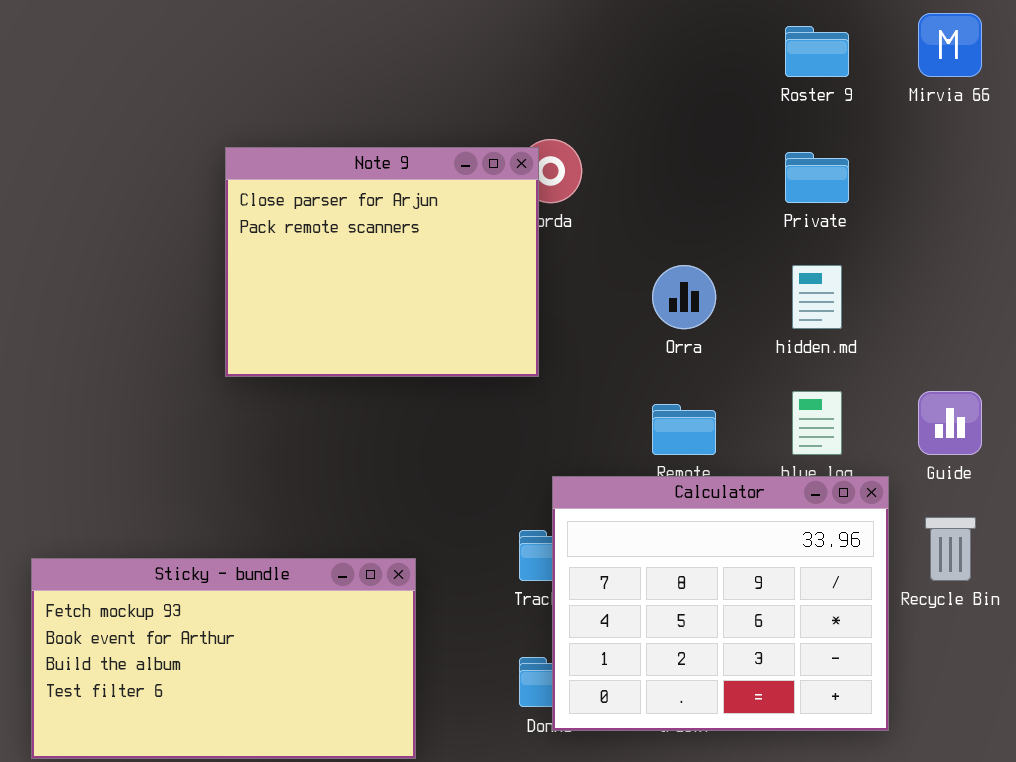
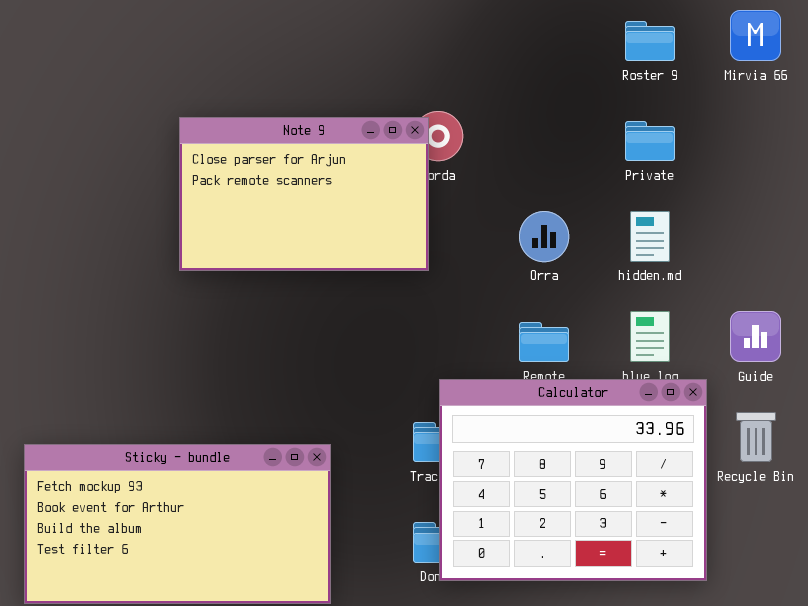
Note 9: [225,147,539,377] -> [179,117,429,271], resized

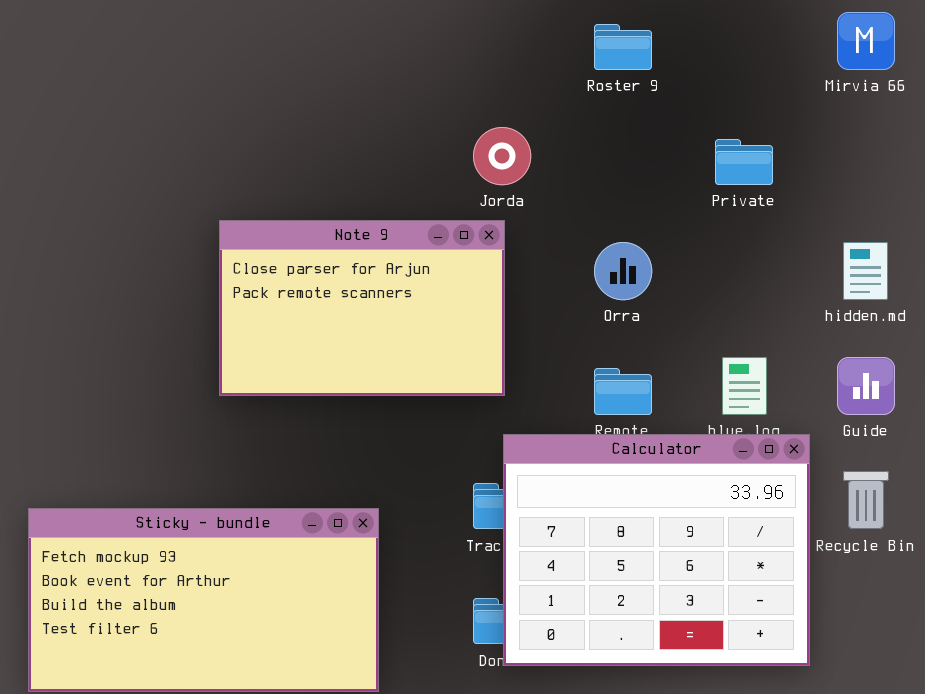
Roster 9: [625,21,675,61] -> [594,24,652,70], moved
Note 9: [179,117,429,271] -> [219,220,505,396], moved
hidden.md: [630,211,670,262] -> [843,242,888,300], moved

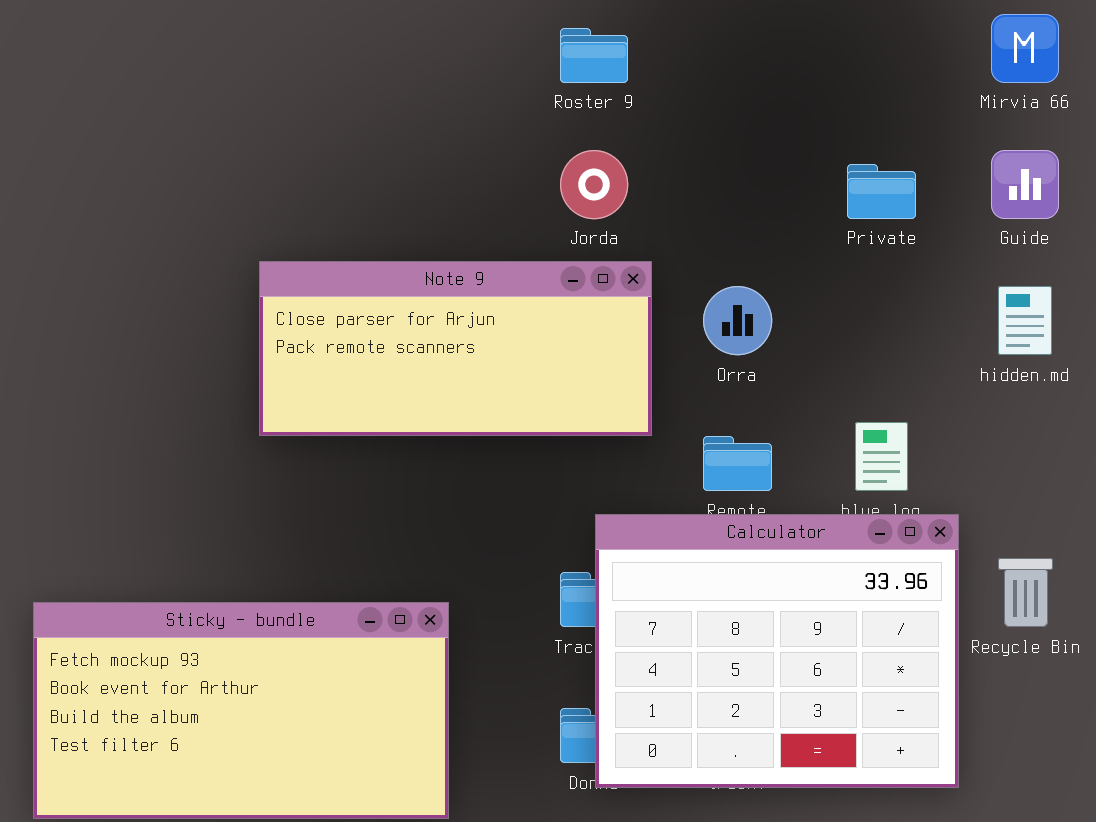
Roster 9: [594,24,652,70] -> [560,28,628,83], moved
Note 9: [219,220,505,396] -> [259,261,652,436], resized
Guide: [837,357,895,415] -> [991,150,1059,219], moved

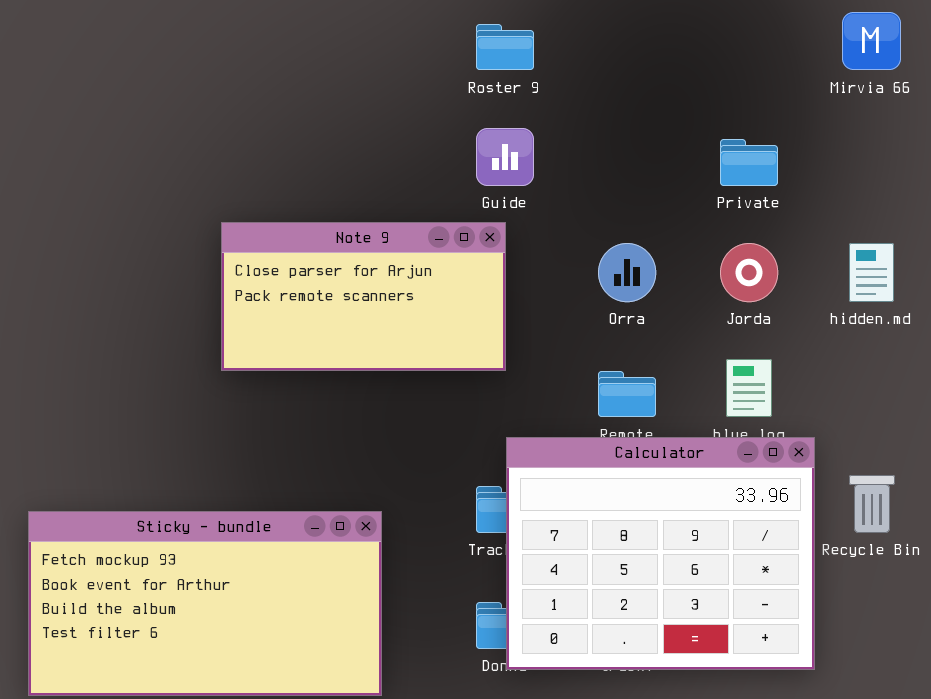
Jorda: [560,150,628,219] -> [720,243,778,302], moved
Guide: [991,150,1059,219] -> [476,128,534,186], moved
Note 9: [259,261,652,436] -> [221,222,506,371], resized

